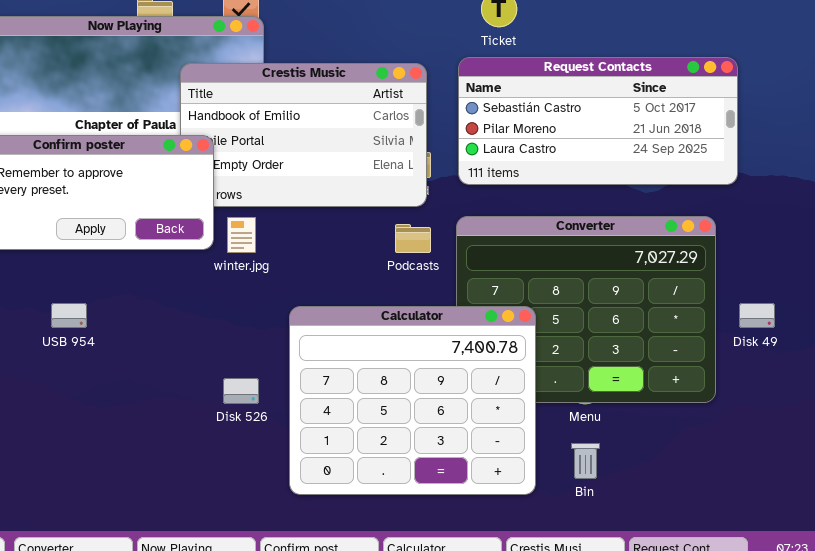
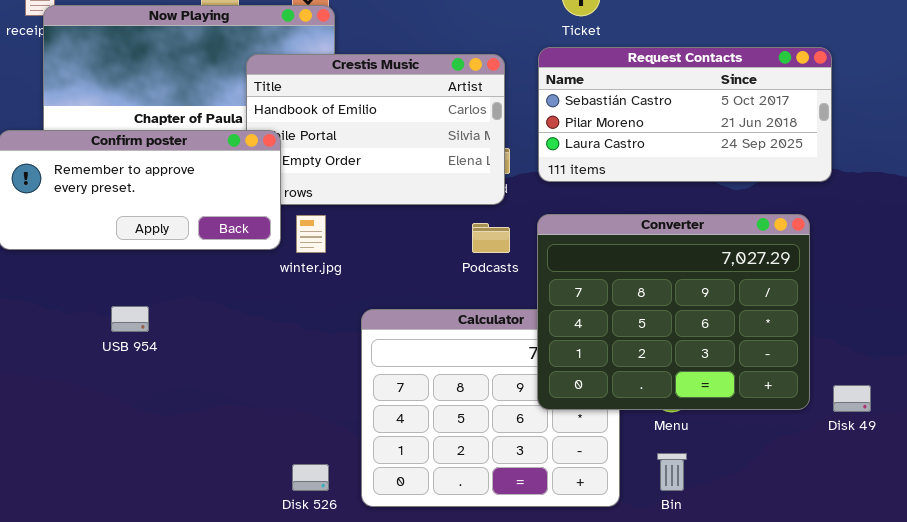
Converter: [456,216,716,403] -> [537,214,810,410], raised
Disk 49: [739,303,775,328] -> [833,385,871,412], moved
Disk 526: [223,378,259,404] -> [292,464,329,491], moved

